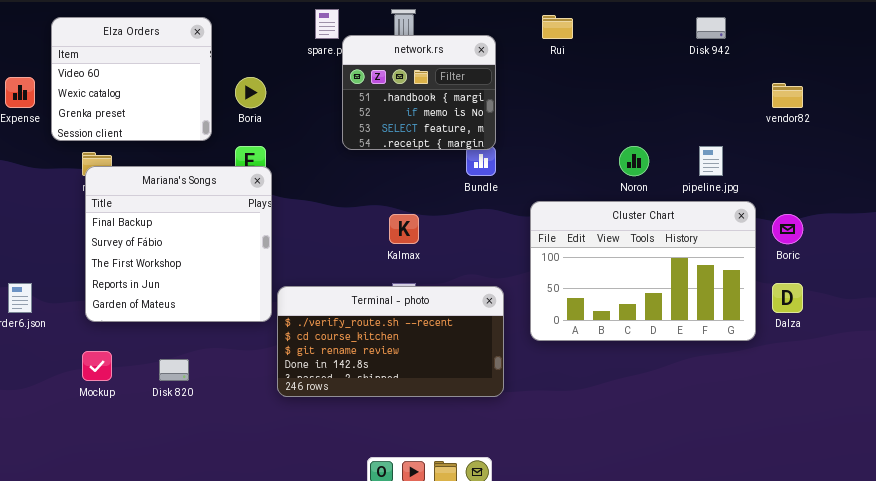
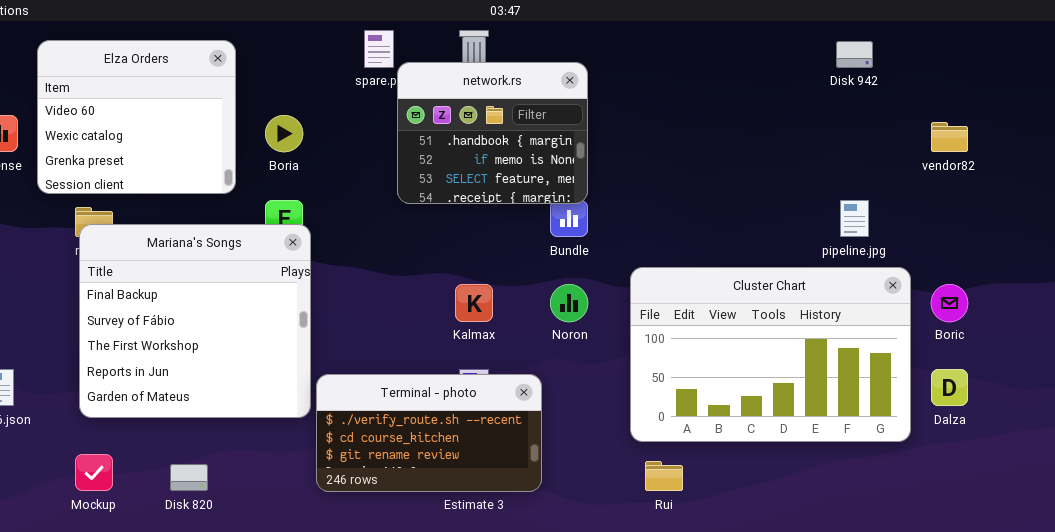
Rui: [542,15,573,39] -> [645,461,683,491], moved
Noron: [619,146,649,176] -> [550,284,588,322], moved
Terminal - photo: [277,286,504,397] -> [316,374,542,492], resized

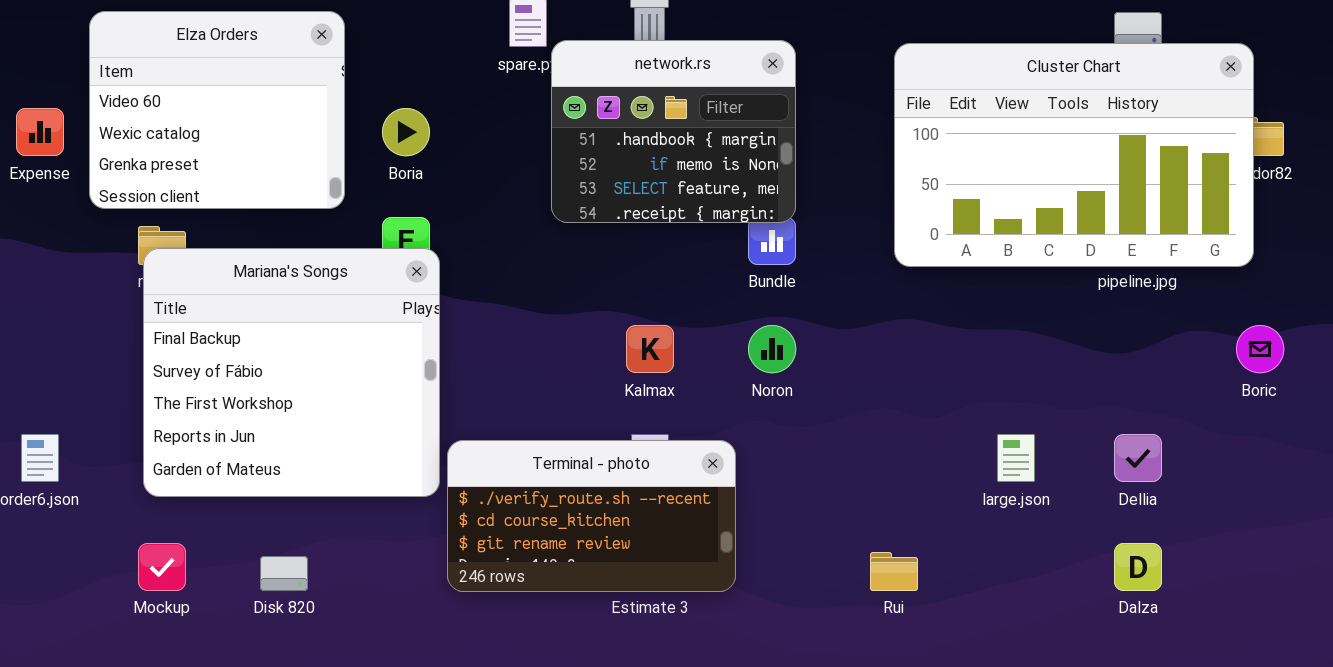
Cluster Chart: [630,267,911,442] -> [894,43,1254,267], moved
Dalza: [931,369,968,406] -> [1114,543,1162,591], moved

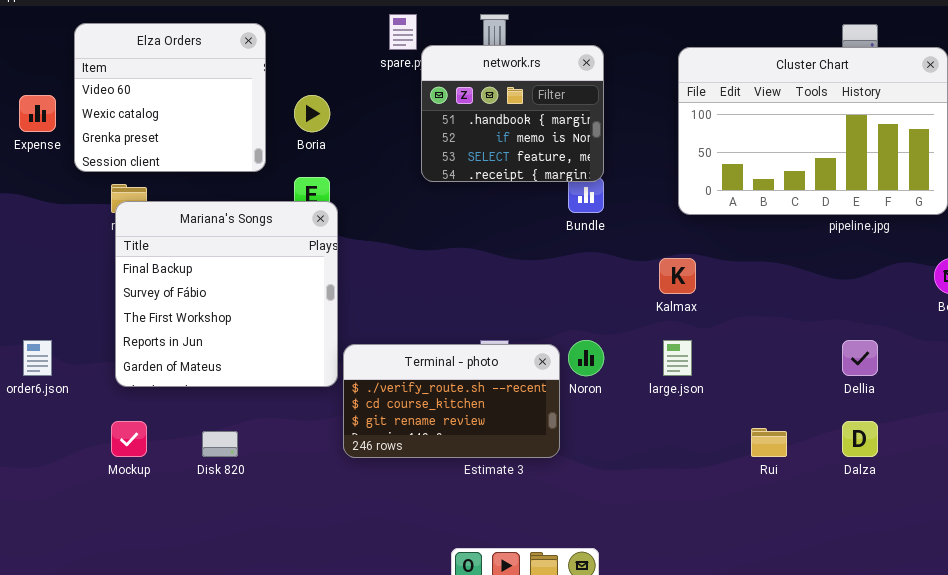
Kalmax: [626,325,674,373] -> [659,258,696,294], moved
Noron: [748,325,796,373] -> [568,340,604,376], moved
large.json: [997,434,1035,482] -> [663,340,692,376], moved
Rui: [870,552,918,591] -> [751,428,787,457], moved

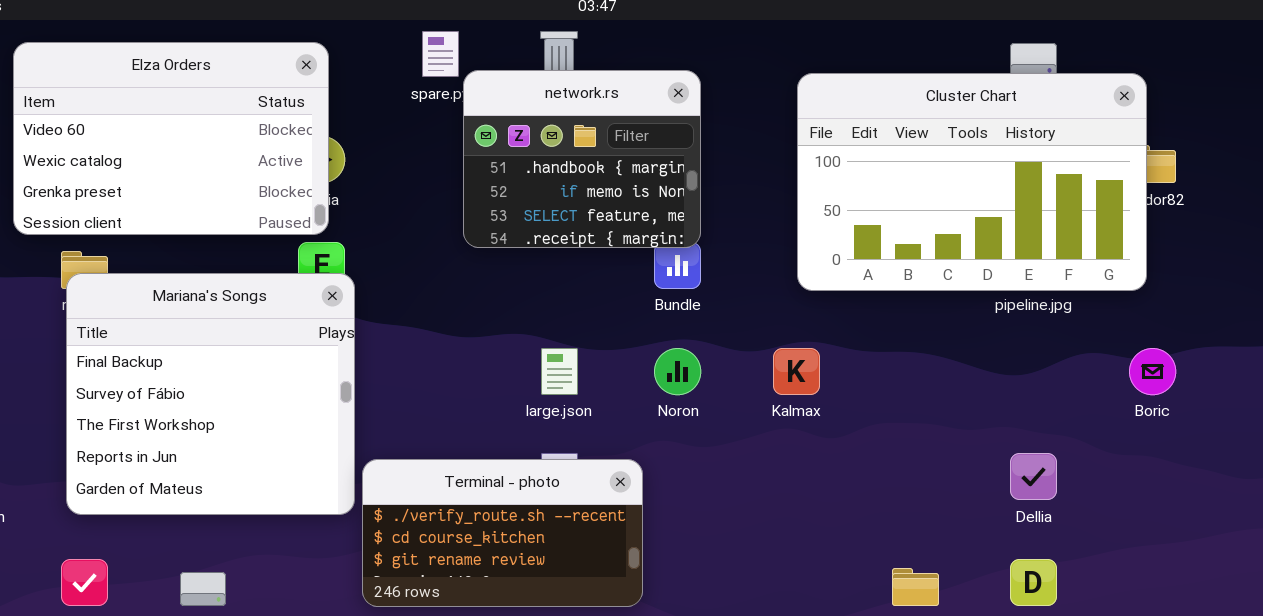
Elza Orders: [74,23,266,172] -> [13,42,329,235], resized
Noron: [568,340,604,376] -> [654,348,701,395], moved
large.json: [663,340,692,376] -> [541,348,578,395], moved

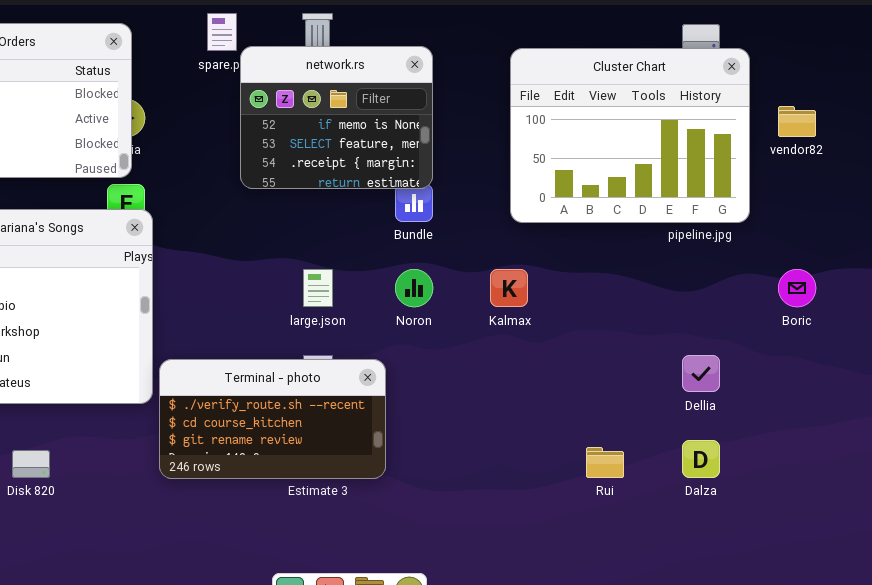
network.rs: [463,70,701,248] -> [240,46,433,189], scrolled down 1 row
Cluster Chart: [797,73,1147,291] -> [510,48,750,223], resized

